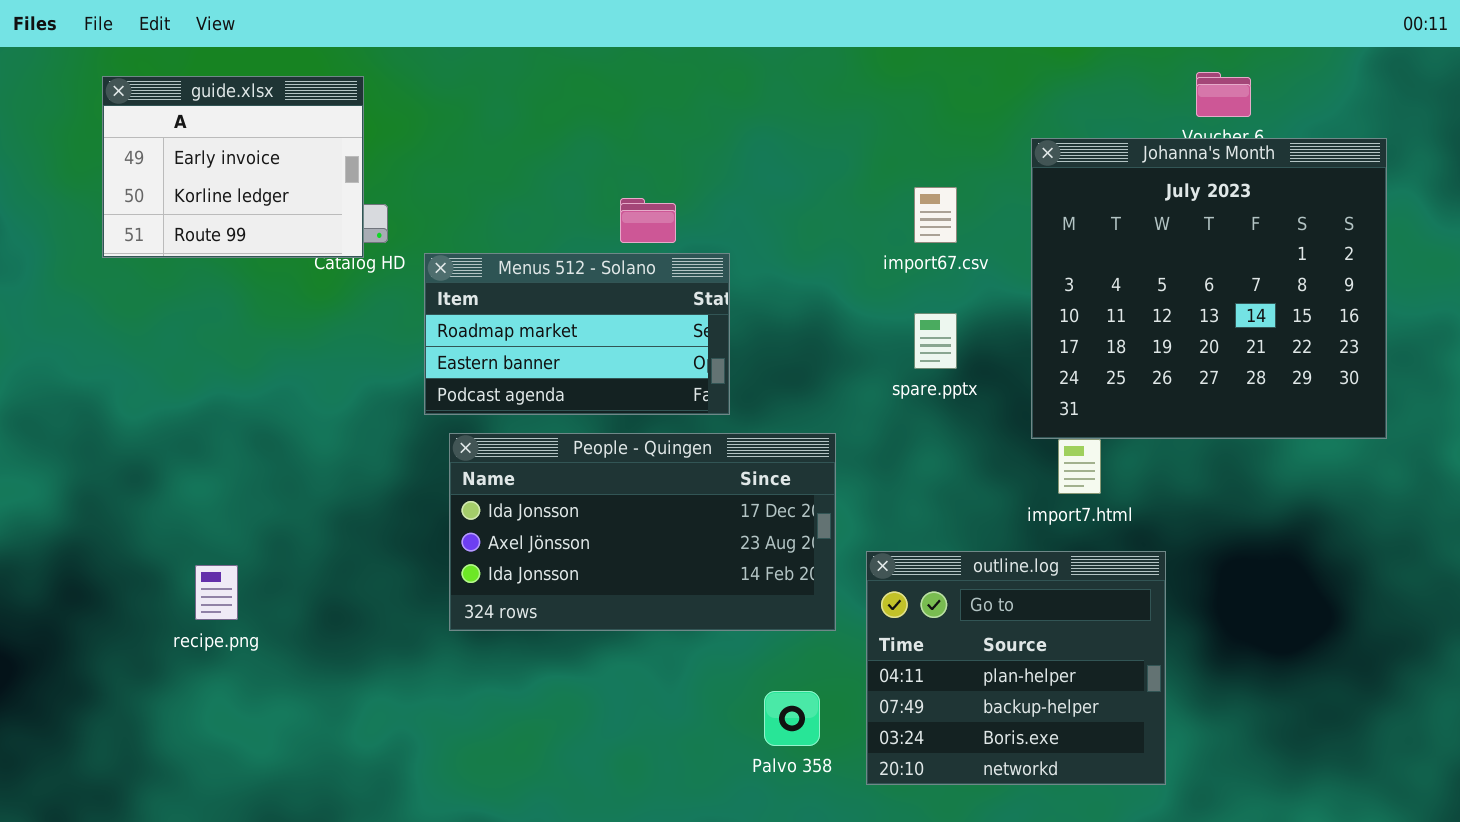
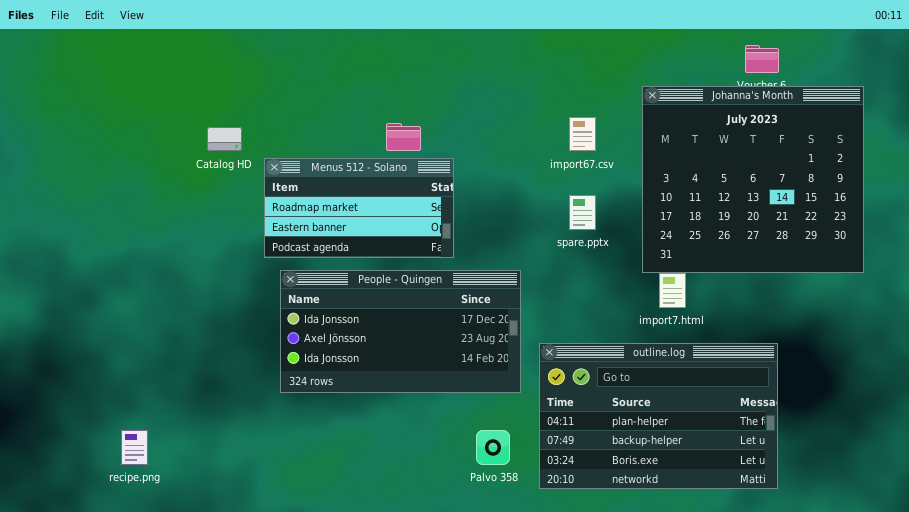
guide.xlsx: [102,76,364,258] -> none, closed
outline.log: [866,551,1166,785] -> [539,343,778,489], resized
recipe.png: [195,565,238,620] -> [121,430,148,465], moved

